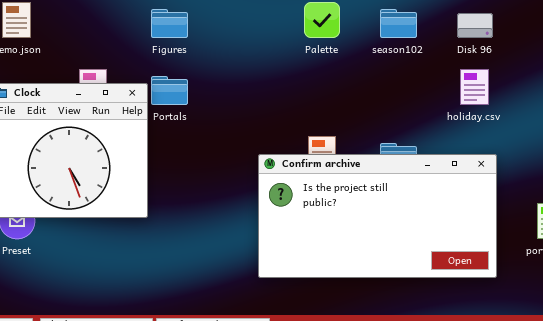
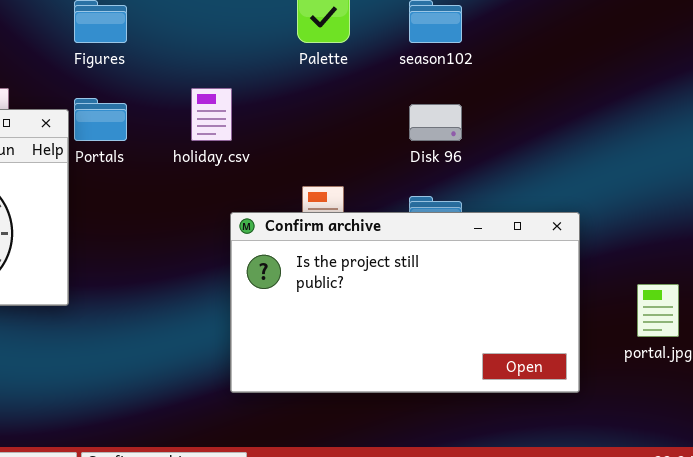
Disk 96: [457,13,493,38] -> [409,104,462,141], moved
holiday.csv: [460,69,489,105] -> [191,88,232,141], moved

